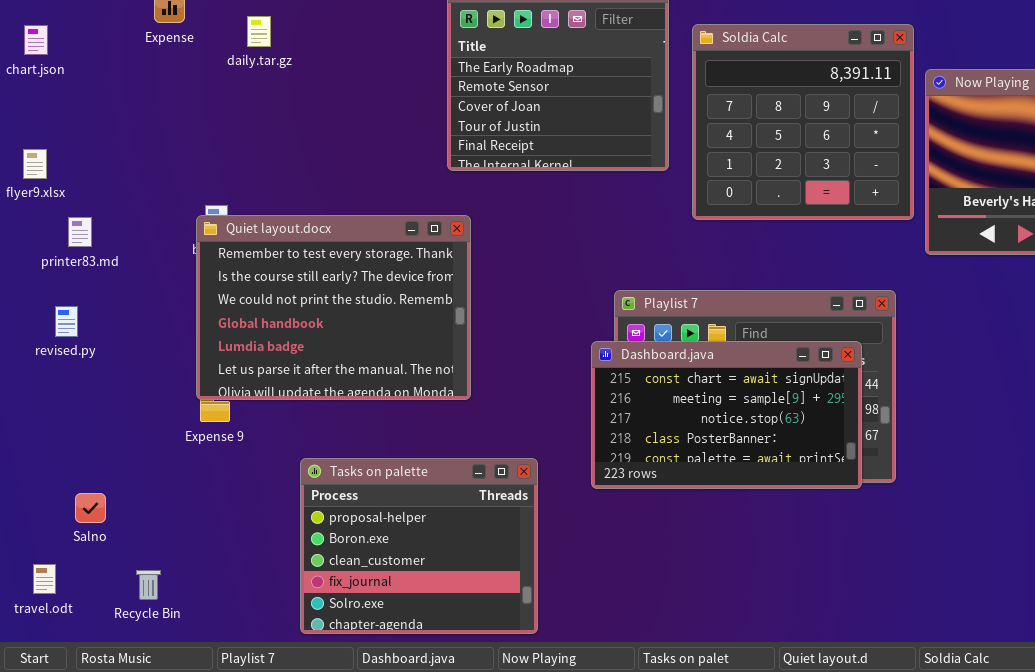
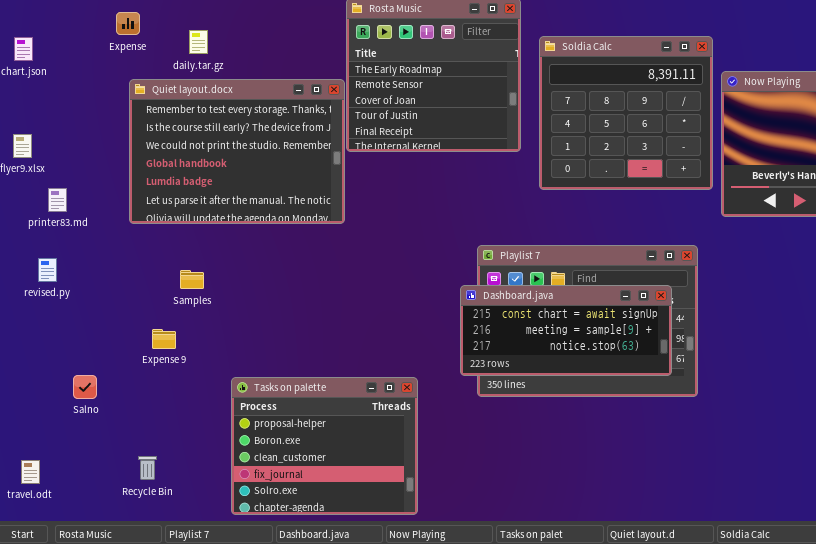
Quiet layout.docx: [196,215,471,400] -> [129,79,345,224], moved
Dashboard.java: [591,341,862,489] -> [460,285,672,376], resized
Salno: [75,493,106,523] -> [73,375,97,399], moved
Recycle Bin: [136,570,161,600] -> [138,456,157,480], moved

